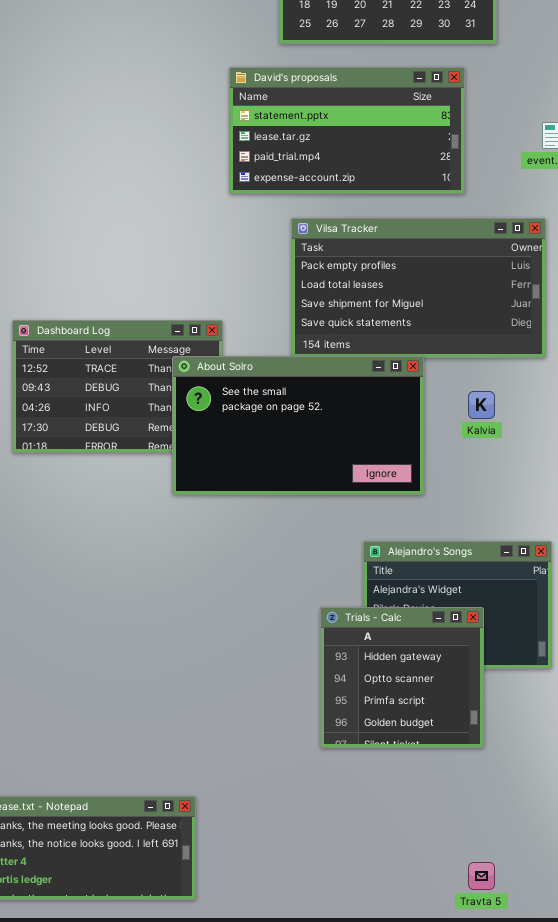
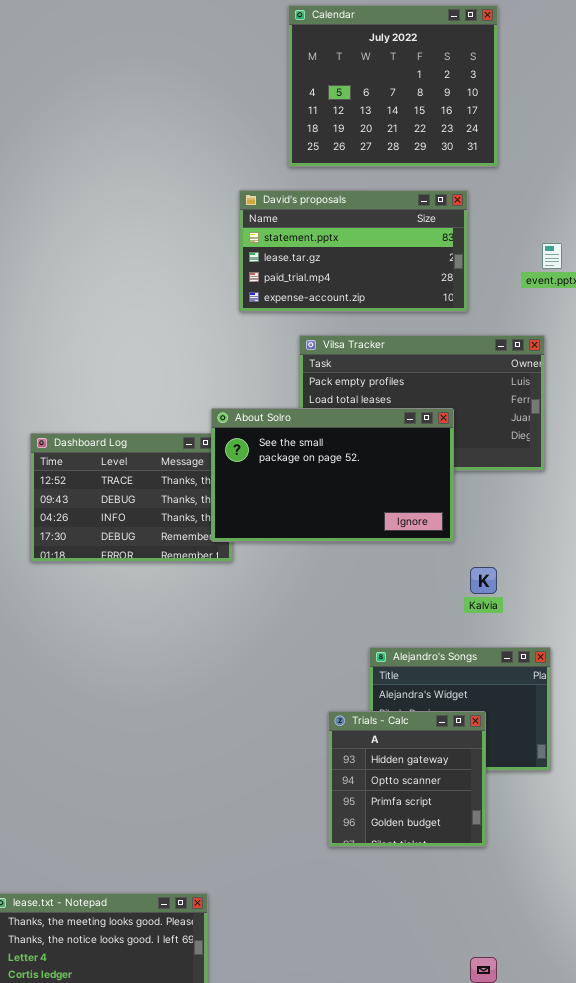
About Solro: [172,356,424,495] -> [211,408,454,542], moved
Kalvia: [468,391,495,419] -> [470,567,497,594], moved

